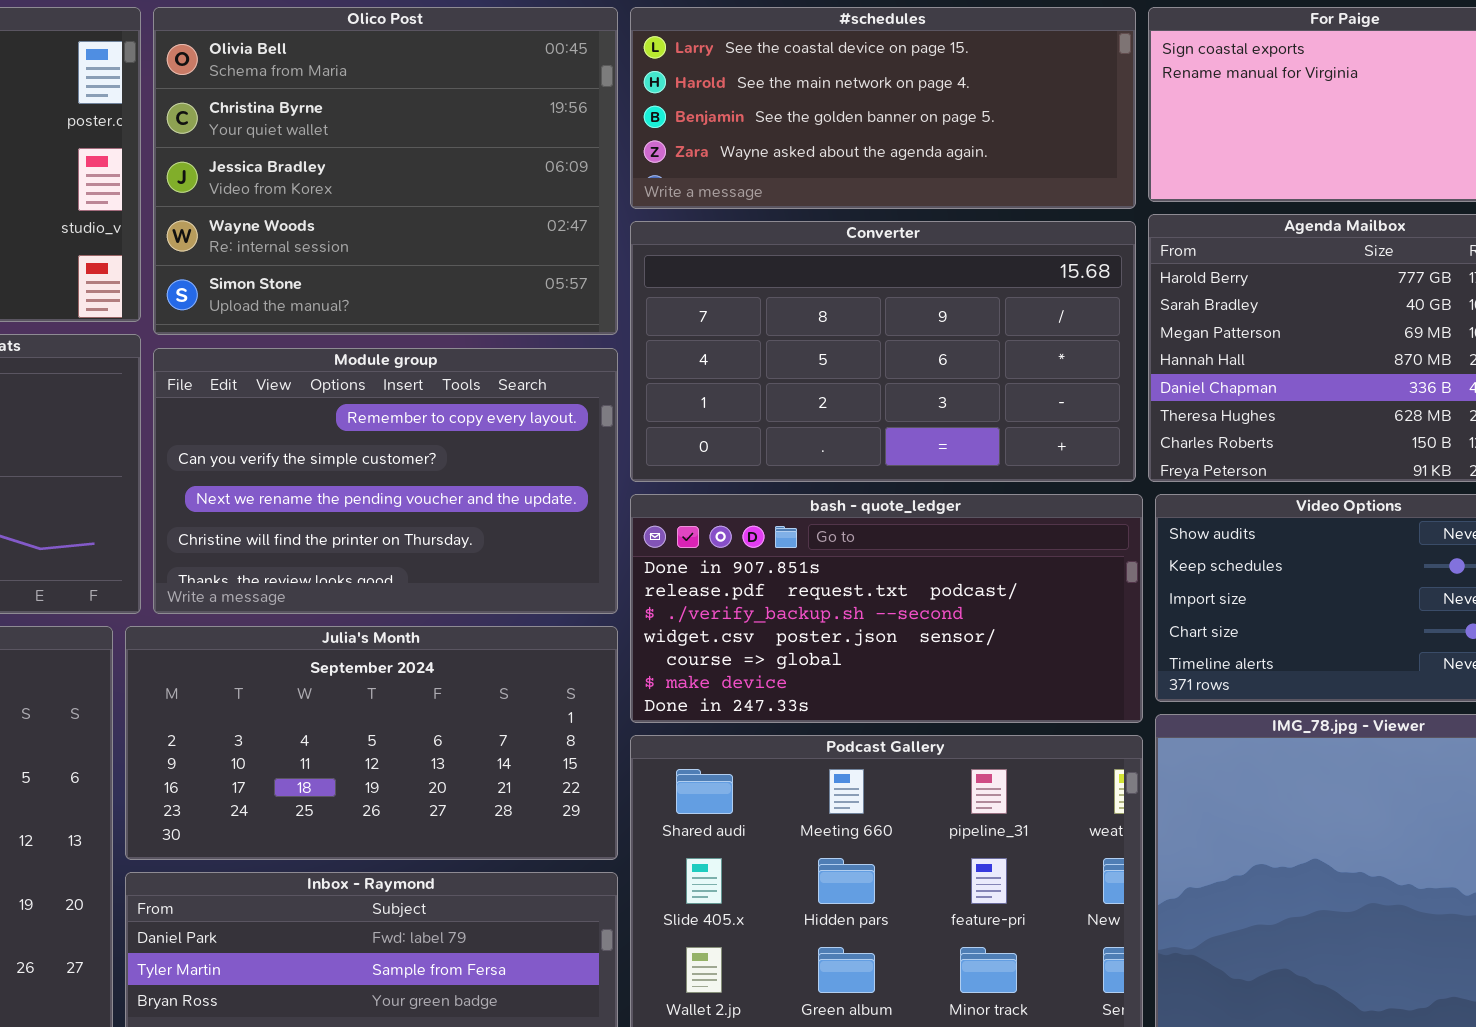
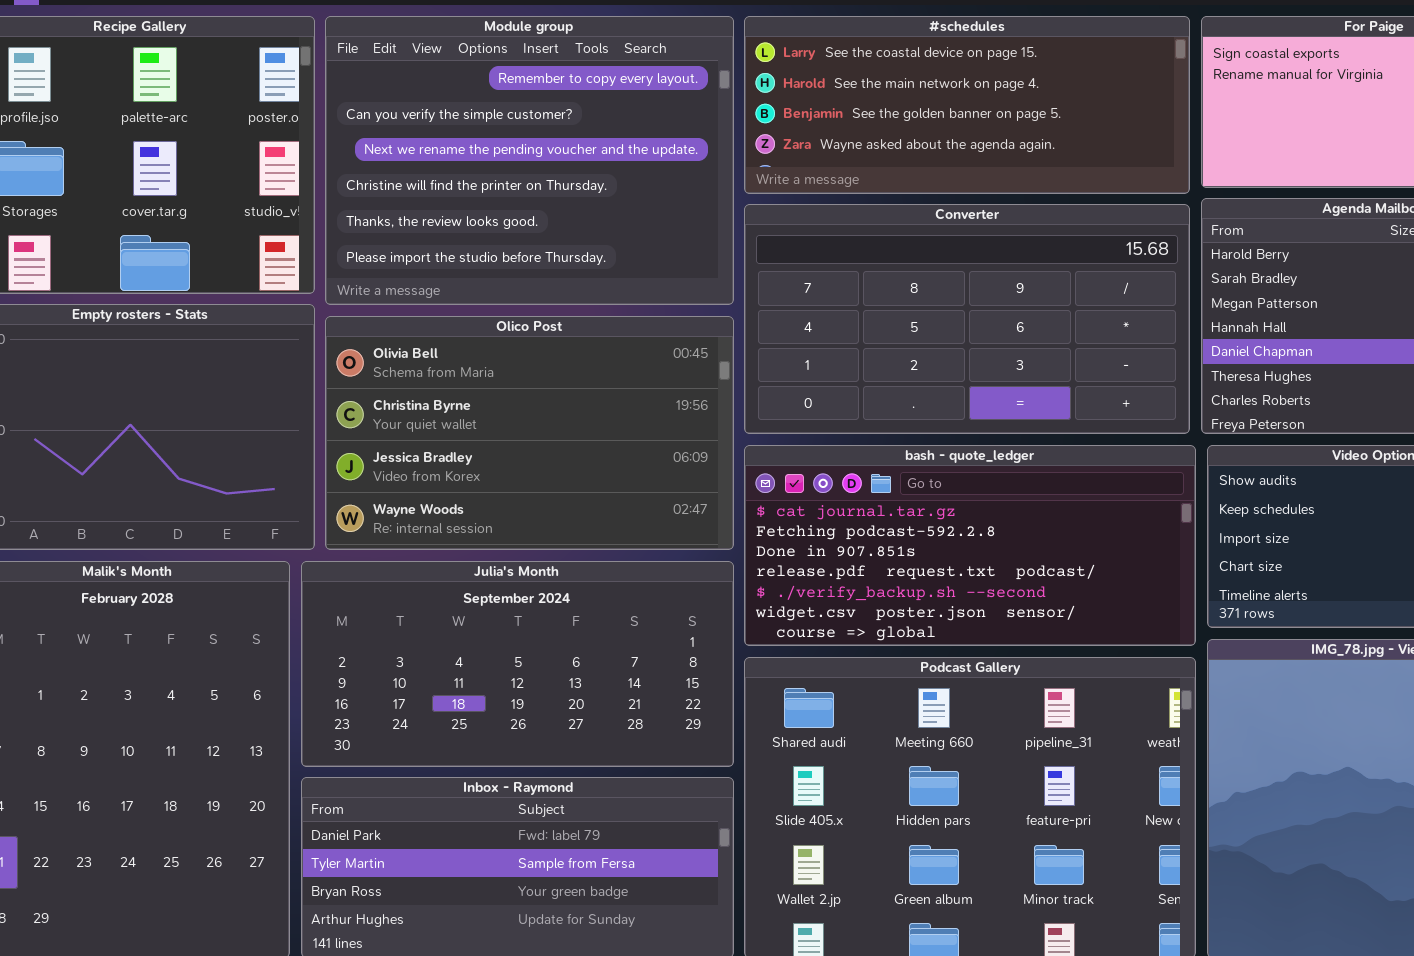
Olico Post: [153,7,618,335] -> [325,316,734,550], moved, resized
Module group: [153,348,618,614] -> [325,16,734,305], moved, resized
bash - quote_ledger: [630,494,1143,723] -> [744,445,1196,646], scrolled up 2 rows

